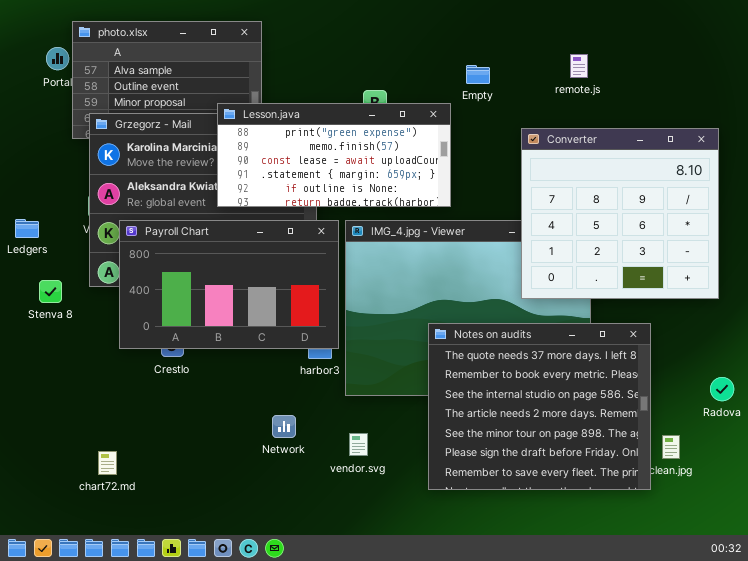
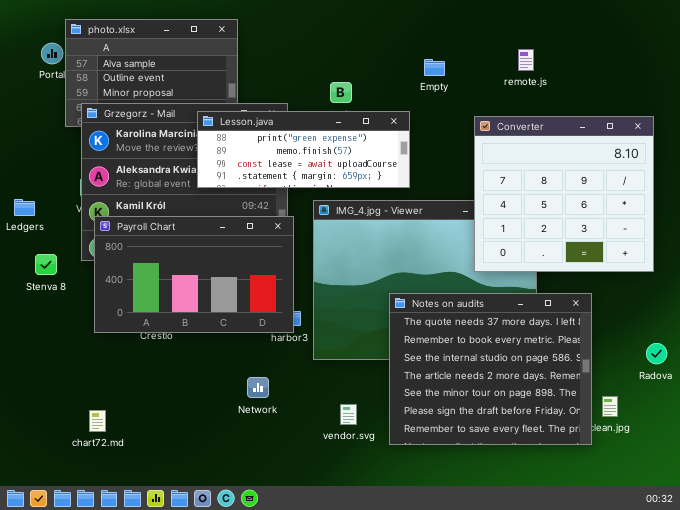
Lesson.java: [217,103,451,207] -> [197,111,410,188], resized
Payroll Chart: [119,220,339,349] -> [94,216,294,333], moved
vendor.svg: [349,433,368,456] -> [340,404,357,425], moved

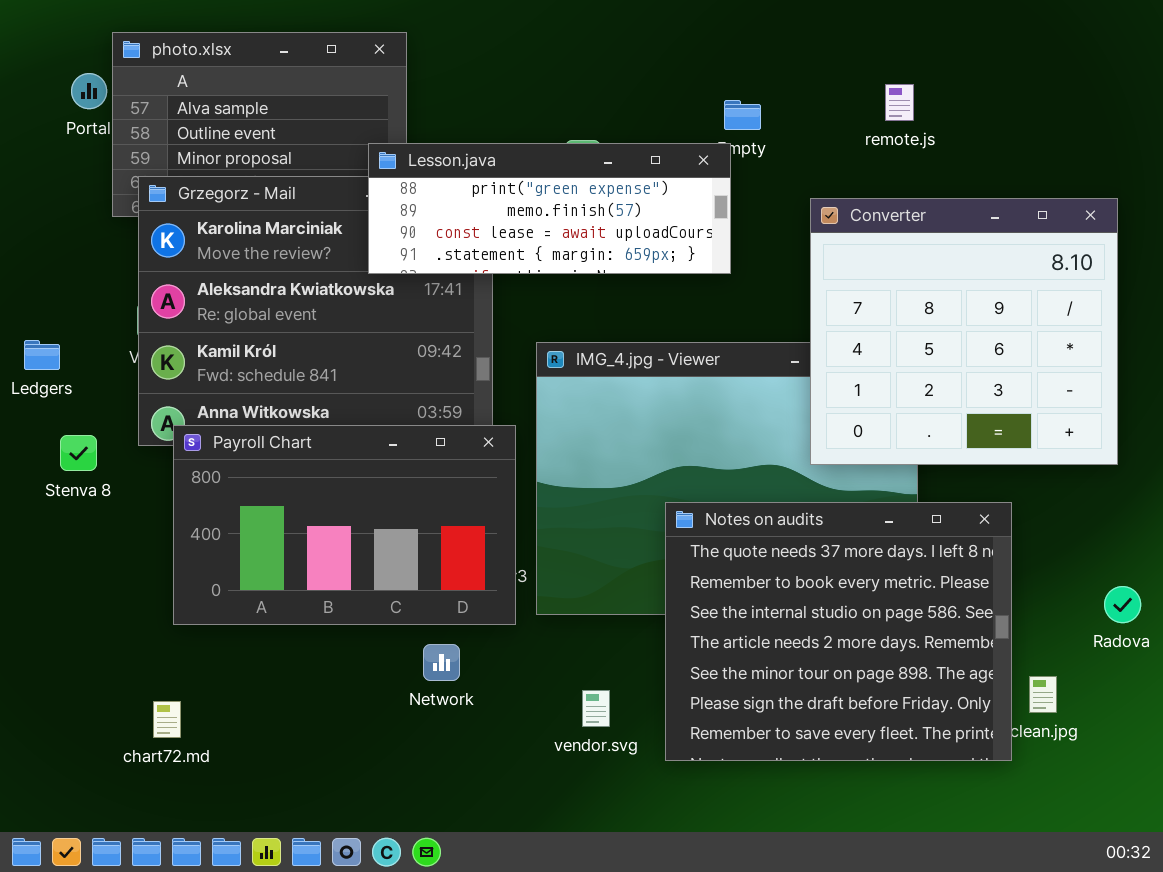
Lesson.java: [197,111,410,188] -> [368,143,731,274], moved
Payroll Chart: [94,216,294,333] -> [173,425,516,625], moved

